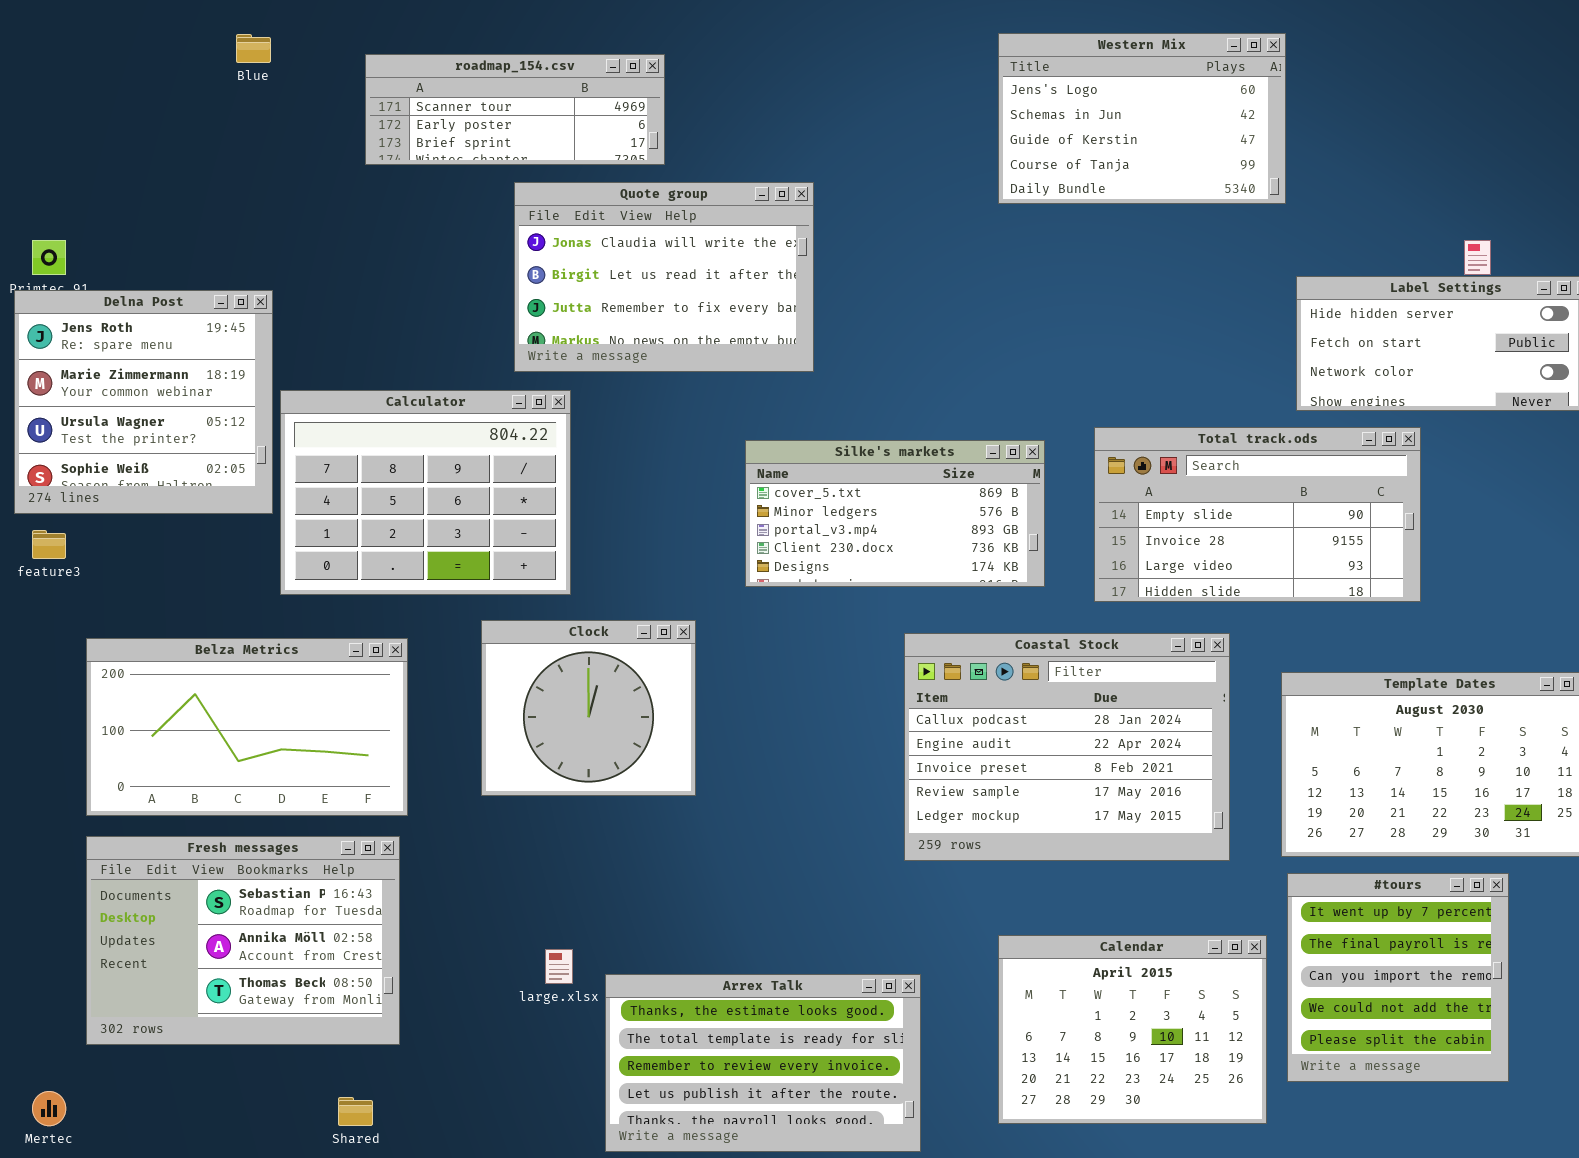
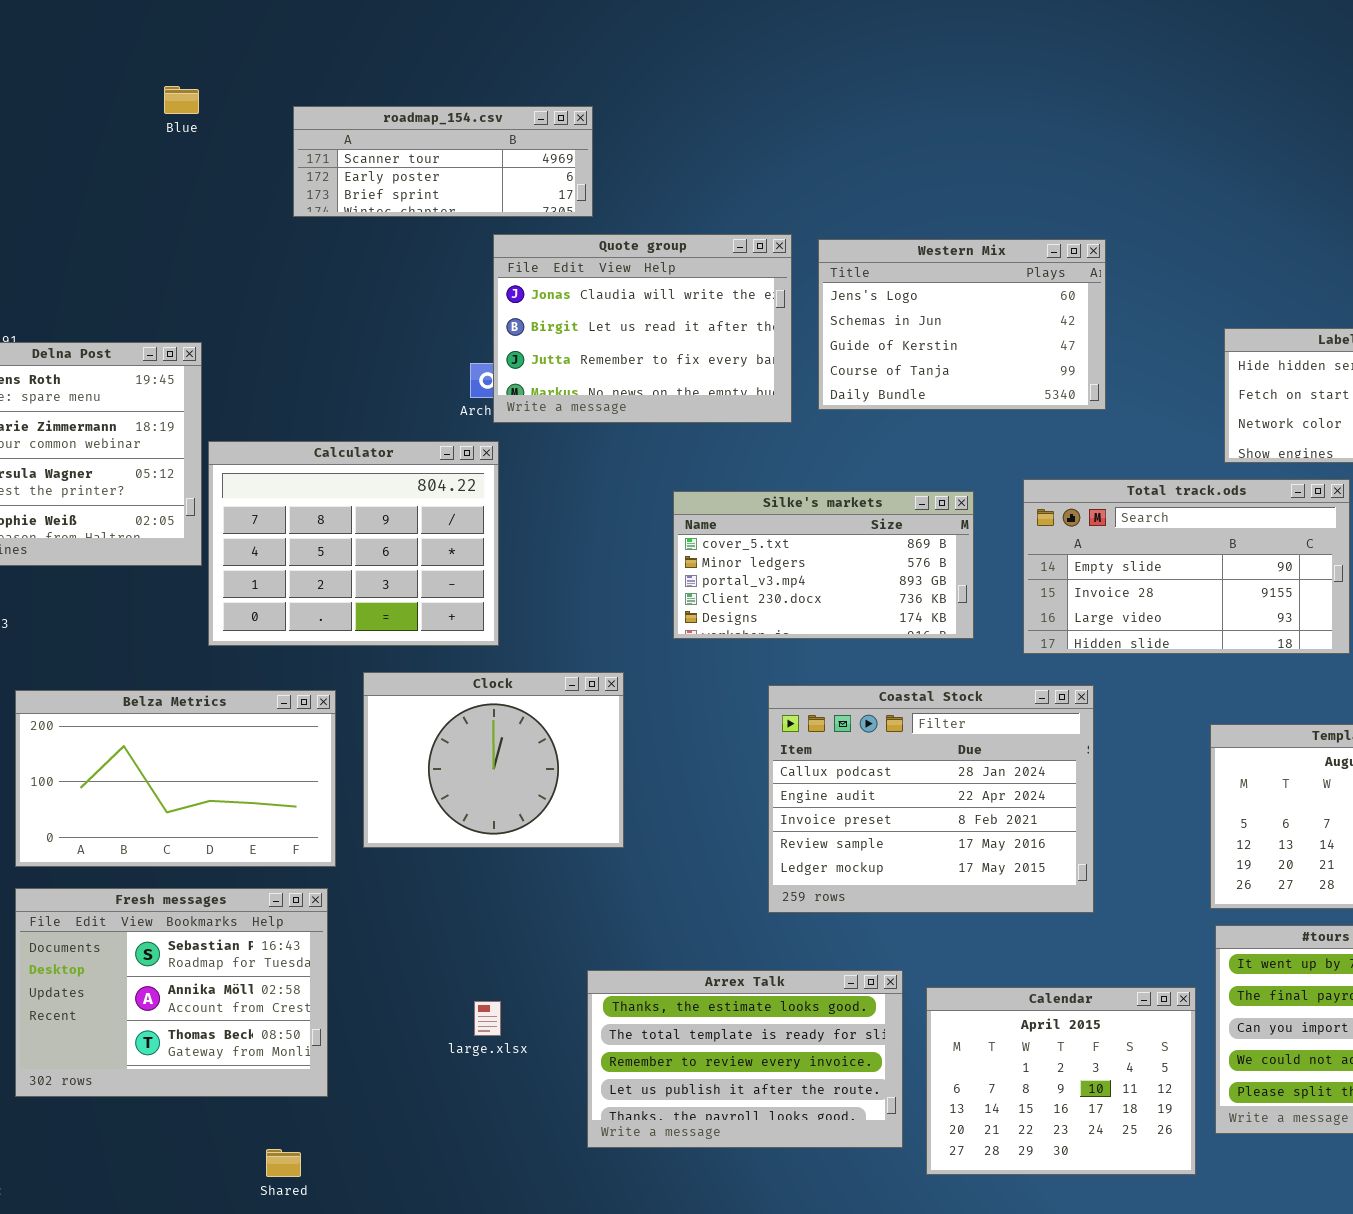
Western Mix: [998,33,1286,204] -> [818,239,1106,410], moved
Quote group: [514,182,814,372] -> [493,234,792,423], moved
Clock: [481,620,696,796] -> [363,672,624,848], resized
Coastal Stock: [904,633,1230,861] -> [768,685,1094,913], moved
Arrex Talk: [605,974,921,1152] -> [587,970,903,1148], moved

